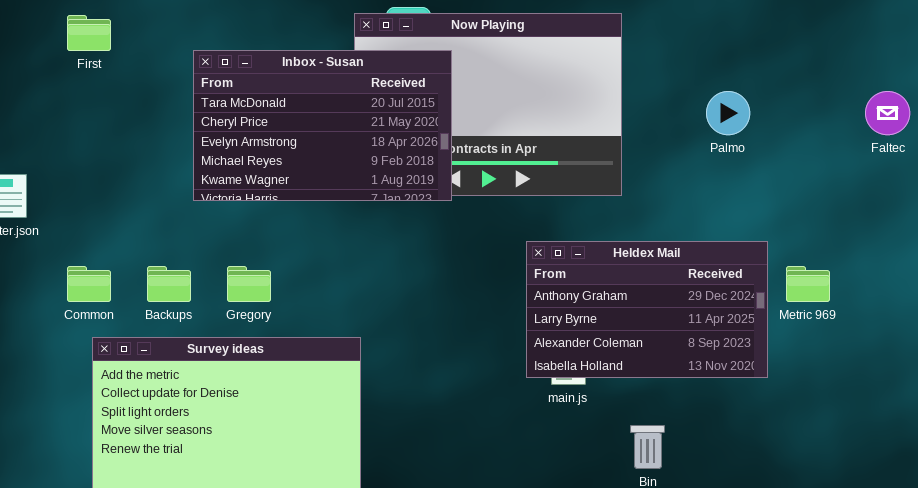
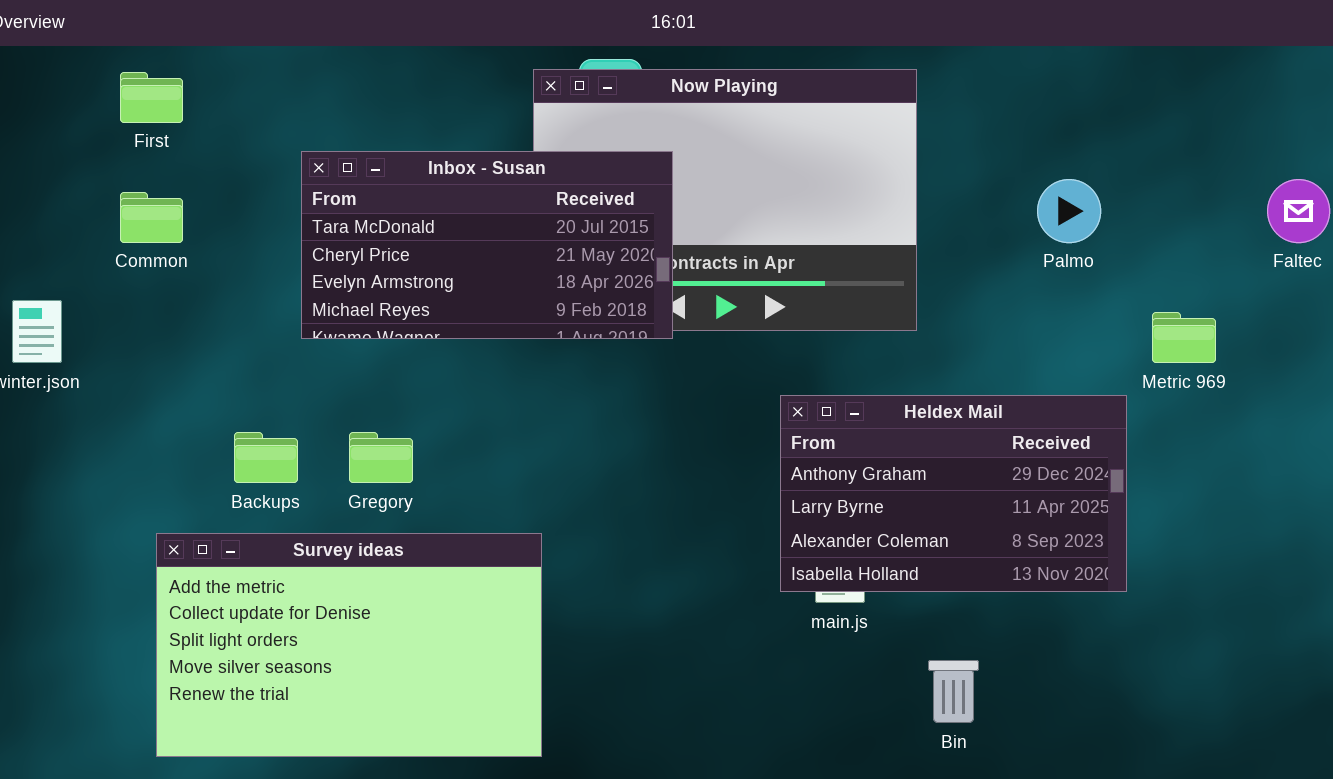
Inbox - Susan: [193,50,452,201] -> [301,151,673,339], resized
Common: [67,266,111,302] -> [120,192,183,243], moved
Metric 969: [786,266,830,302] -> [1152,312,1216,363], moved

